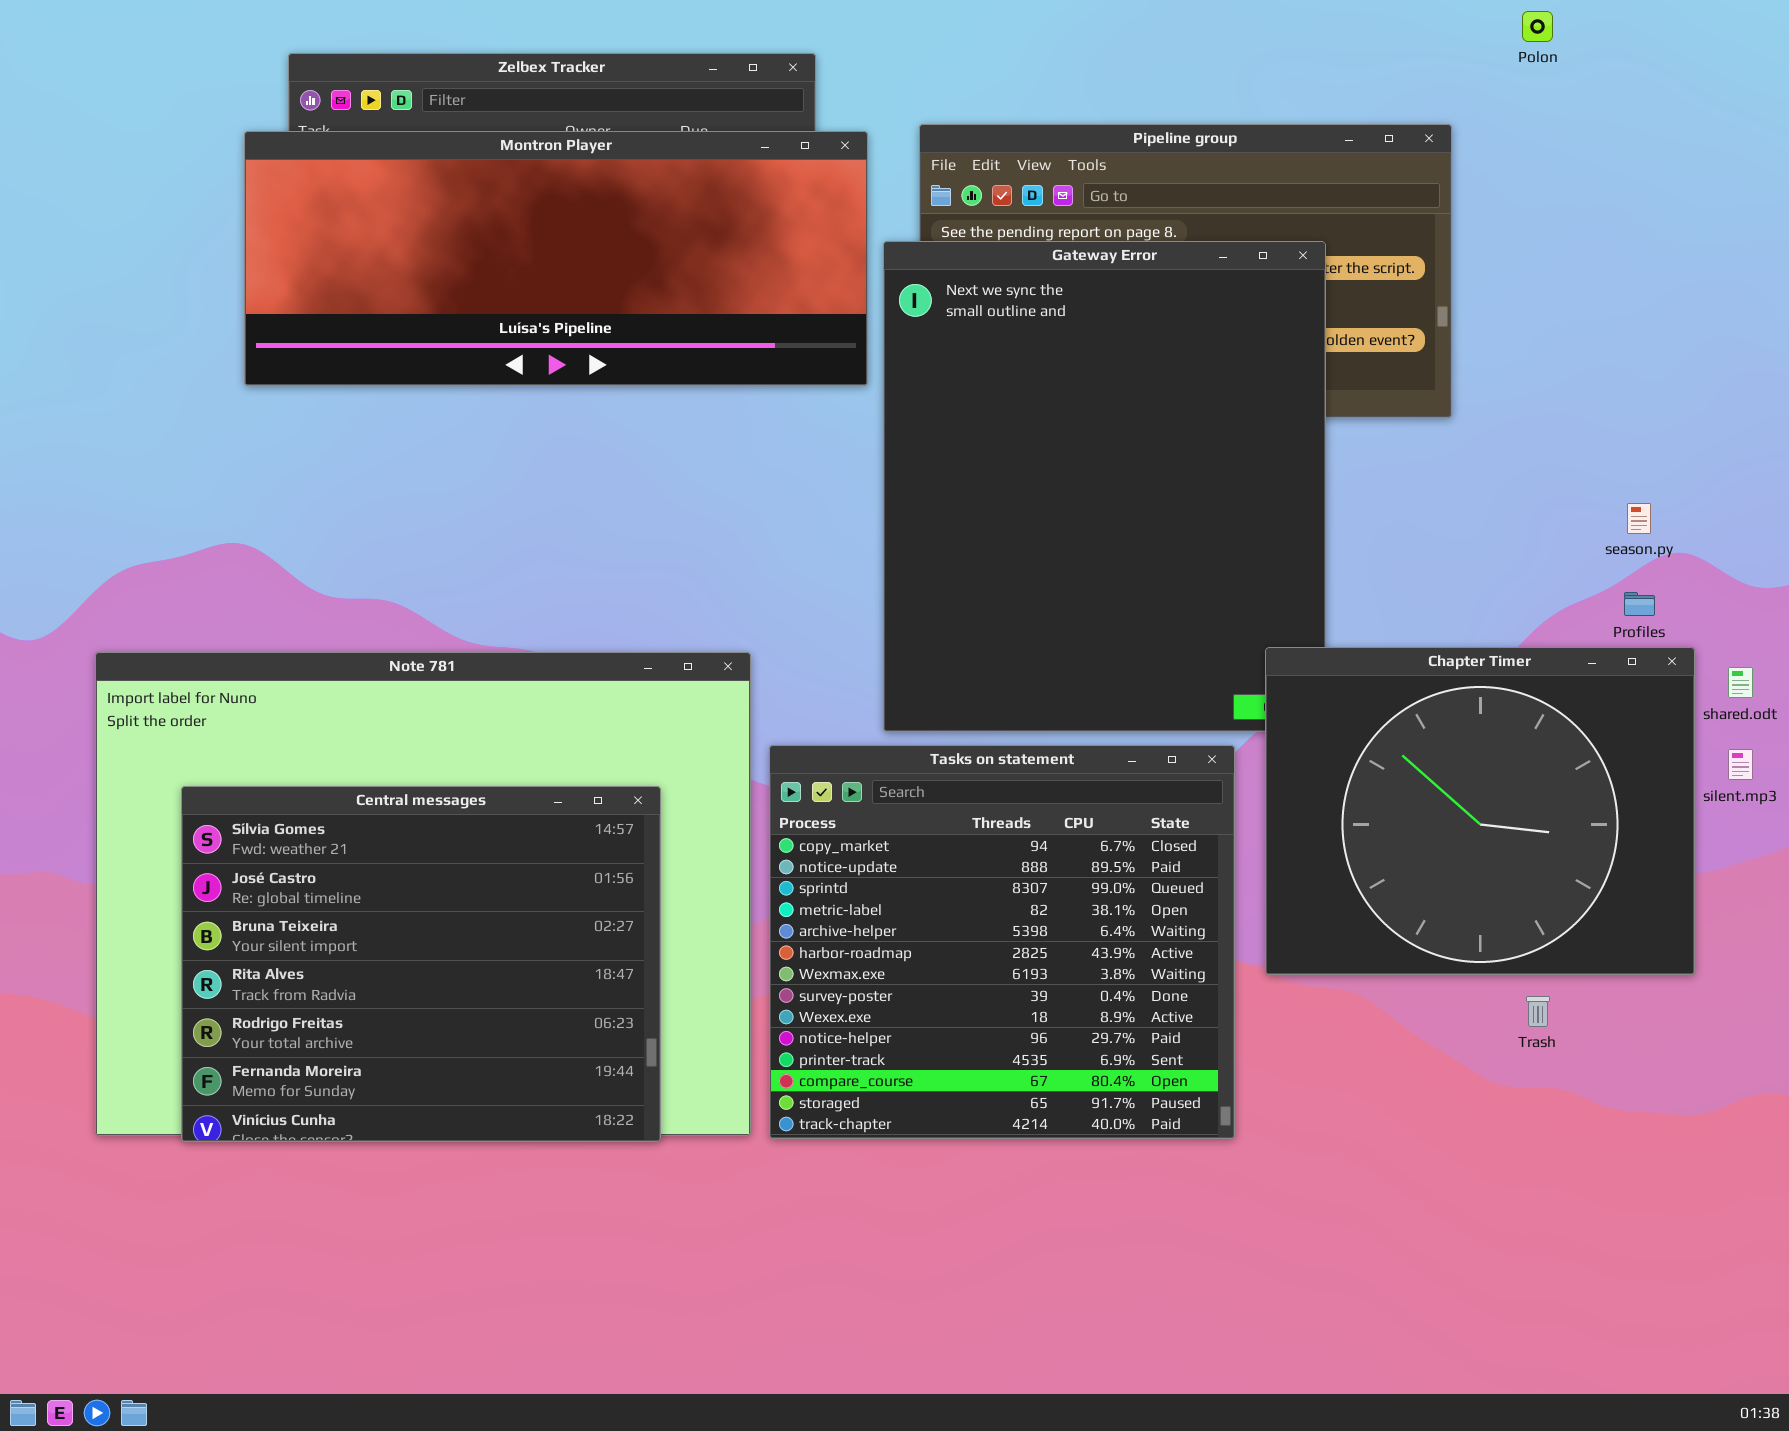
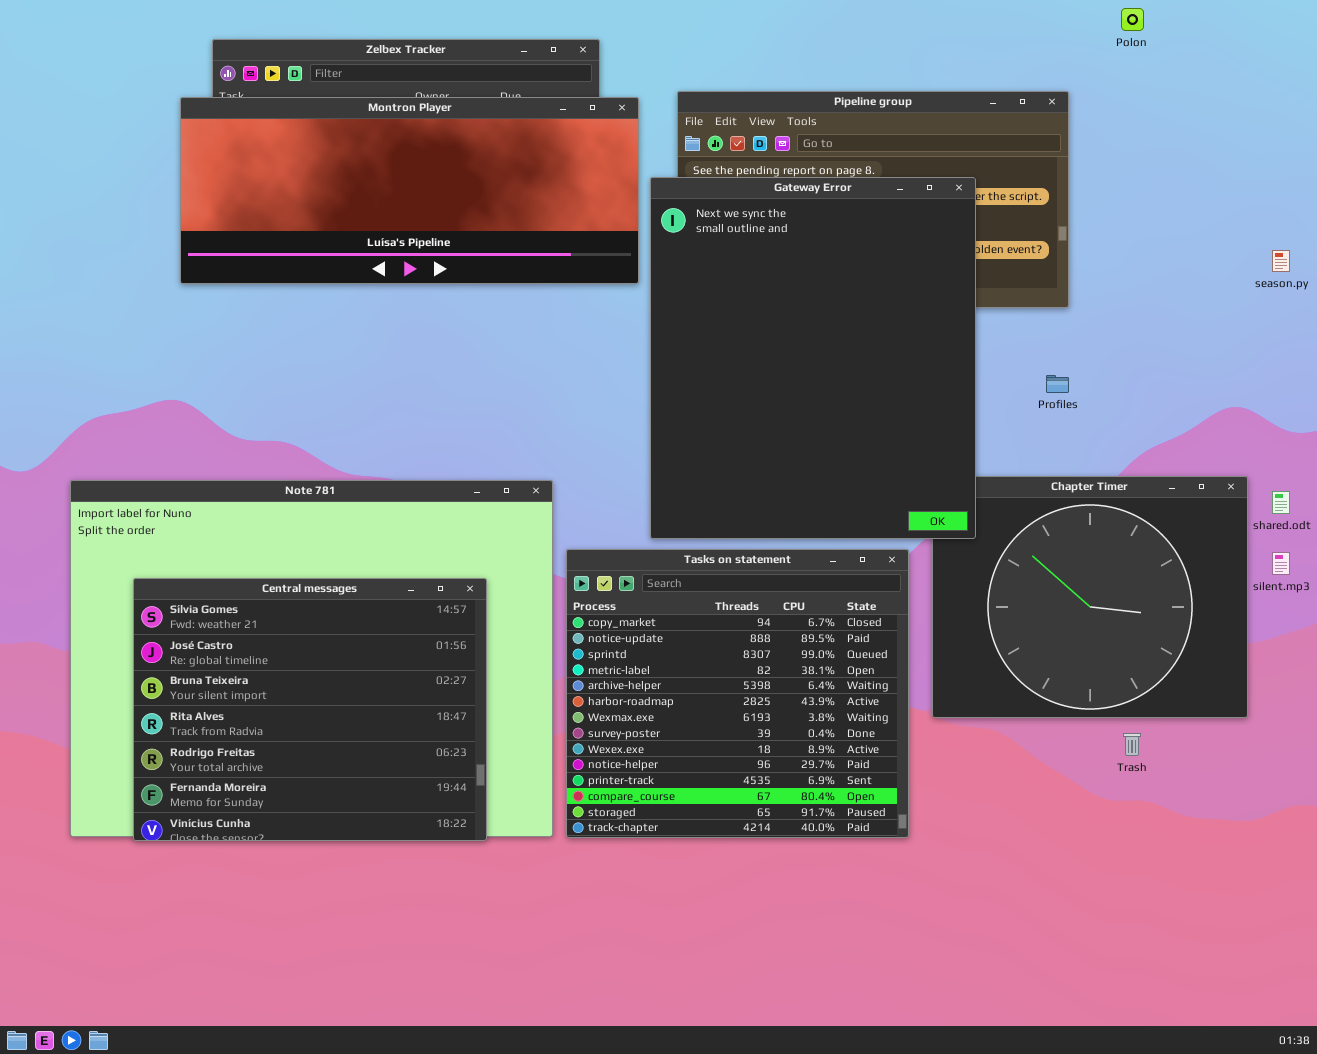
Gateway Error: [883,241,1326,732] -> [650,177,976,539], raised
season.py: [1627,503,1651,534] -> [1272,250,1290,272], moved
Profiles: [1624,592,1655,616] -> [1046,375,1069,393], moved

